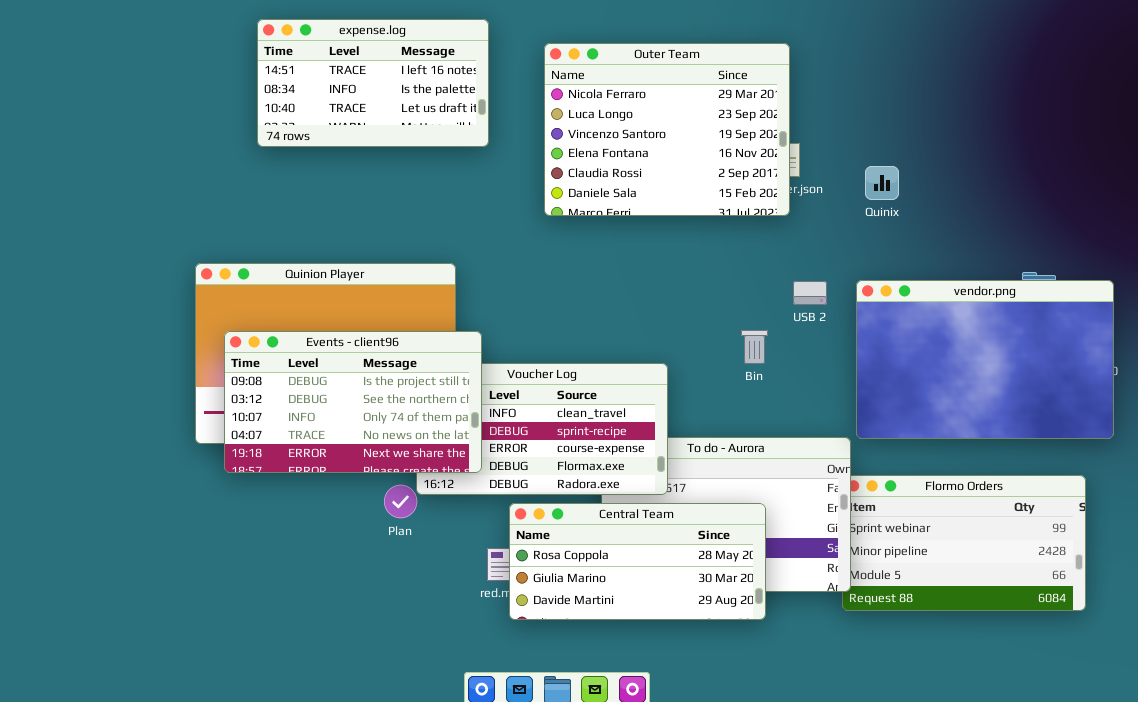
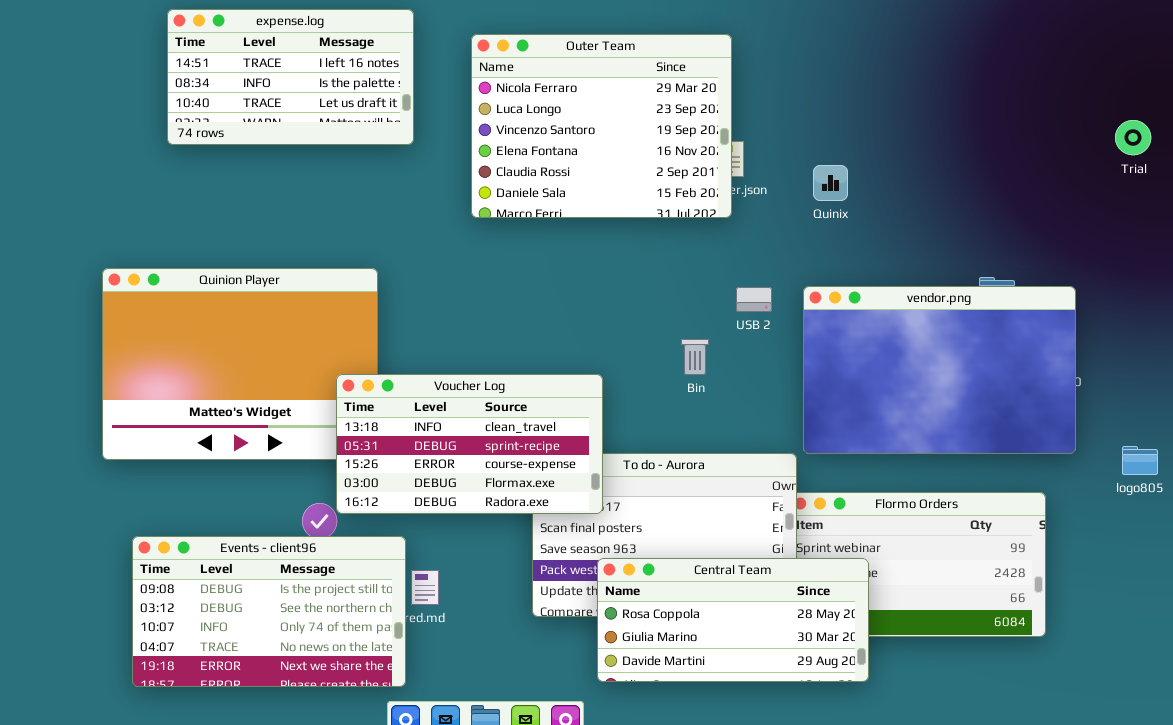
Events - client96: [224,331,482,473] -> [132,536,406,687], moved
Central Team: [509,503,766,620] -> [597,558,869,682], moved

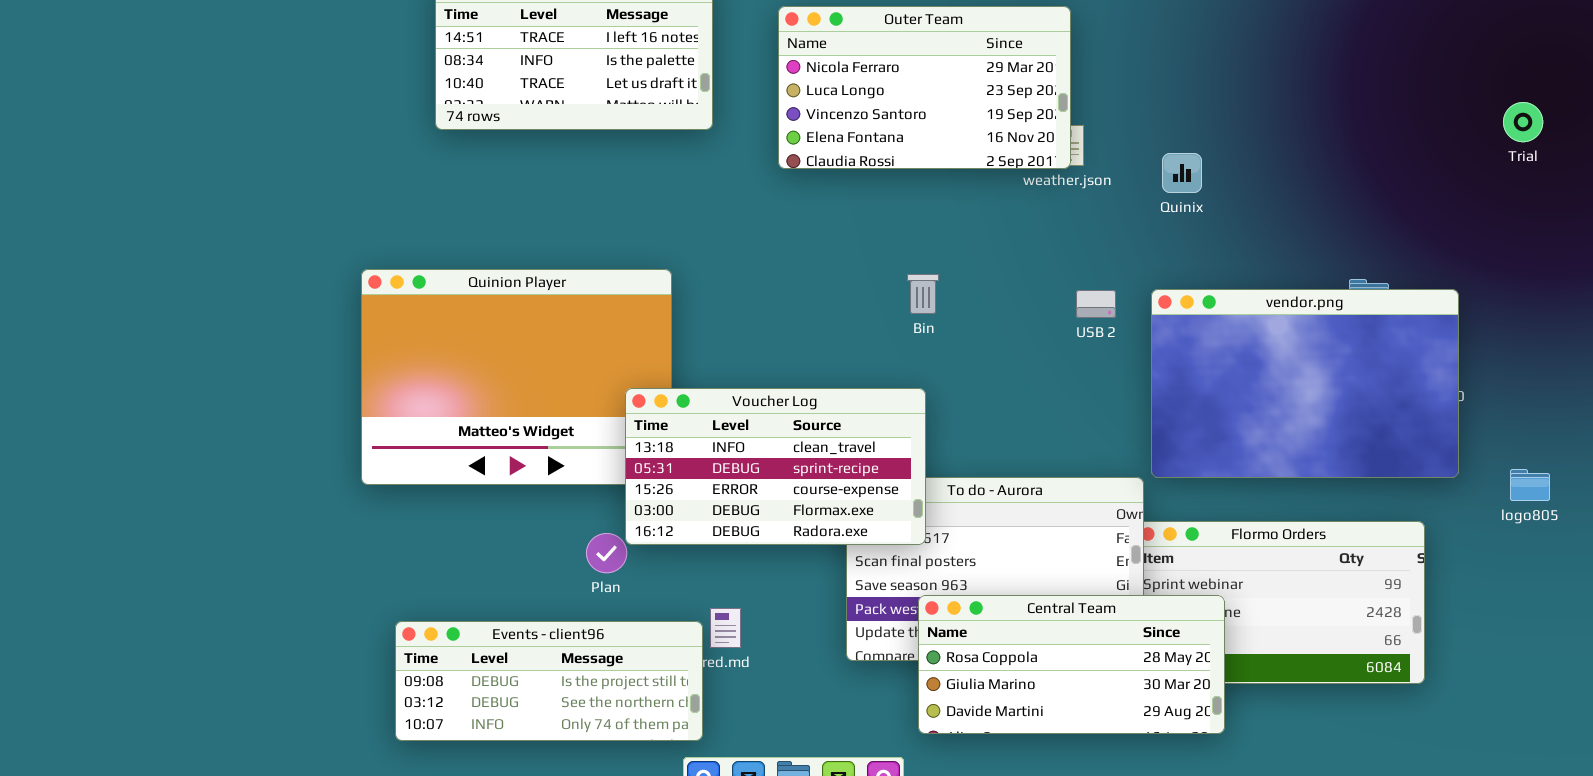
Outer Team: [471,34,732,218] -> [778,6,1071,169], resized
Bin: [681,339,709,375] -> [907,274,939,314], moved
Events - client96: [132,536,406,687] -> [395,621,703,741], resized

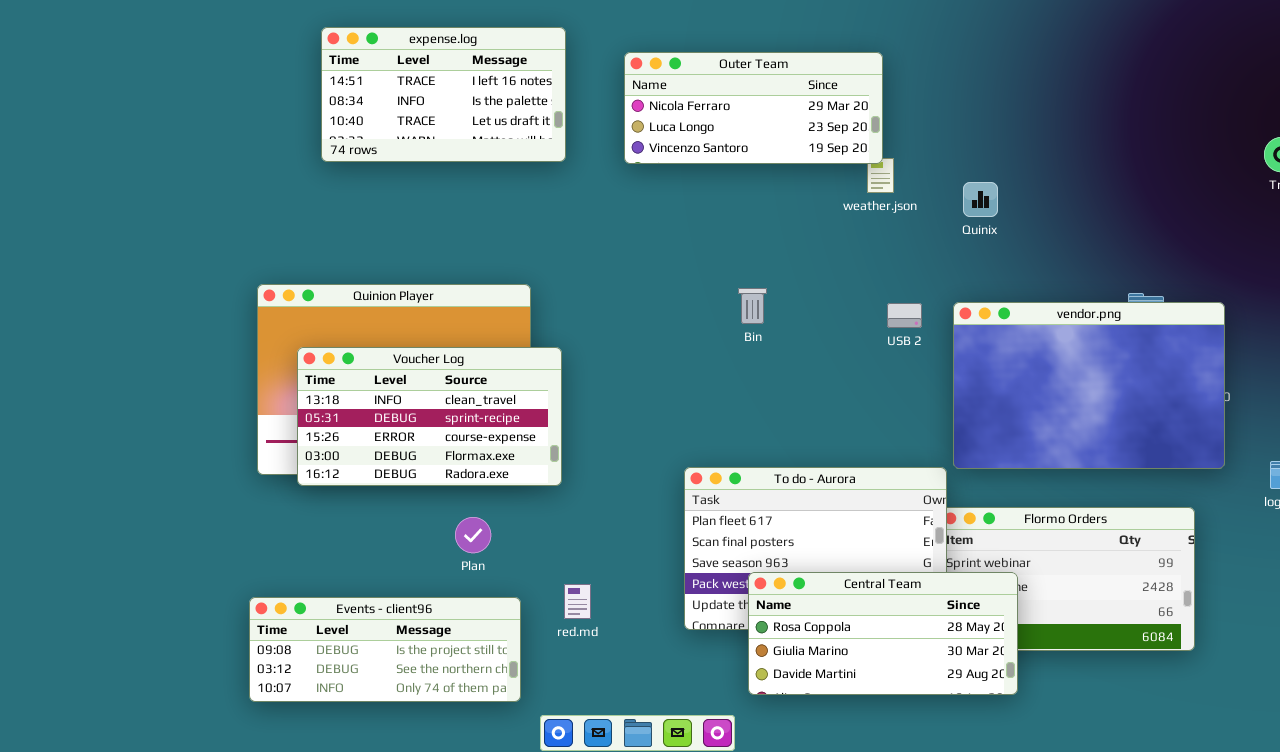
Outer Team: [778,6,1071,169] -> [624,52,883,164], resized
Voucher Log: [625,388,926,545] -> [297,347,562,486], moved
Events - client96: [395,621,703,741] -> [249,597,521,702], moved

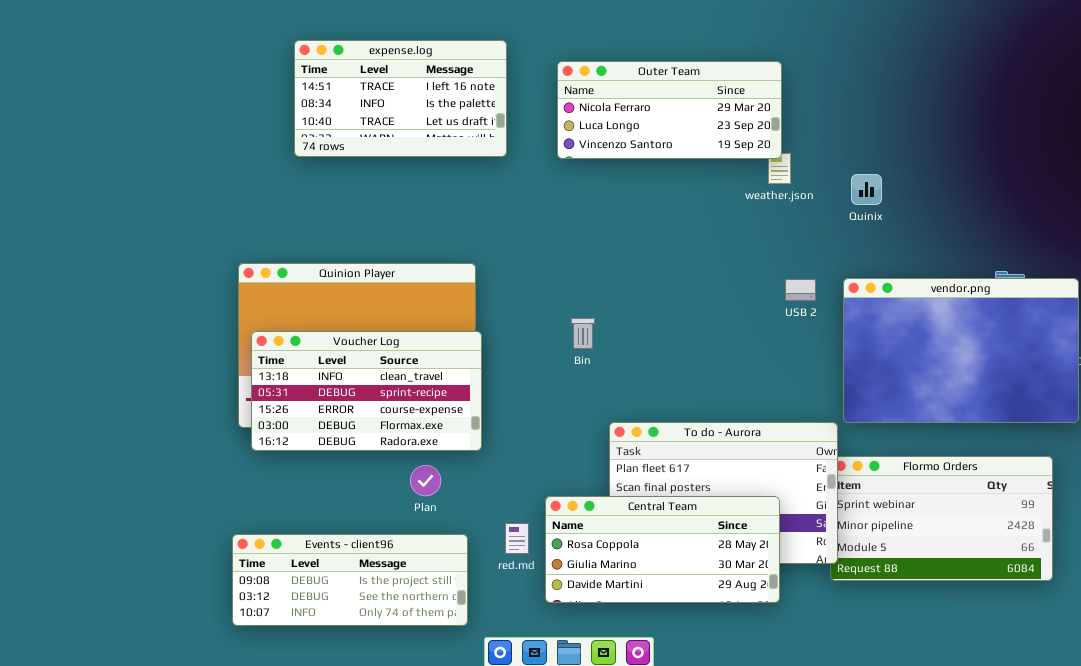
Bin: [738,288,767,324] -> [571,318,595,349], moved
Voucher Log: [297,347,562,486] -> [251,331,482,451], moved
Central Team: [748,572,1018,695] -> [545,496,780,603], moved

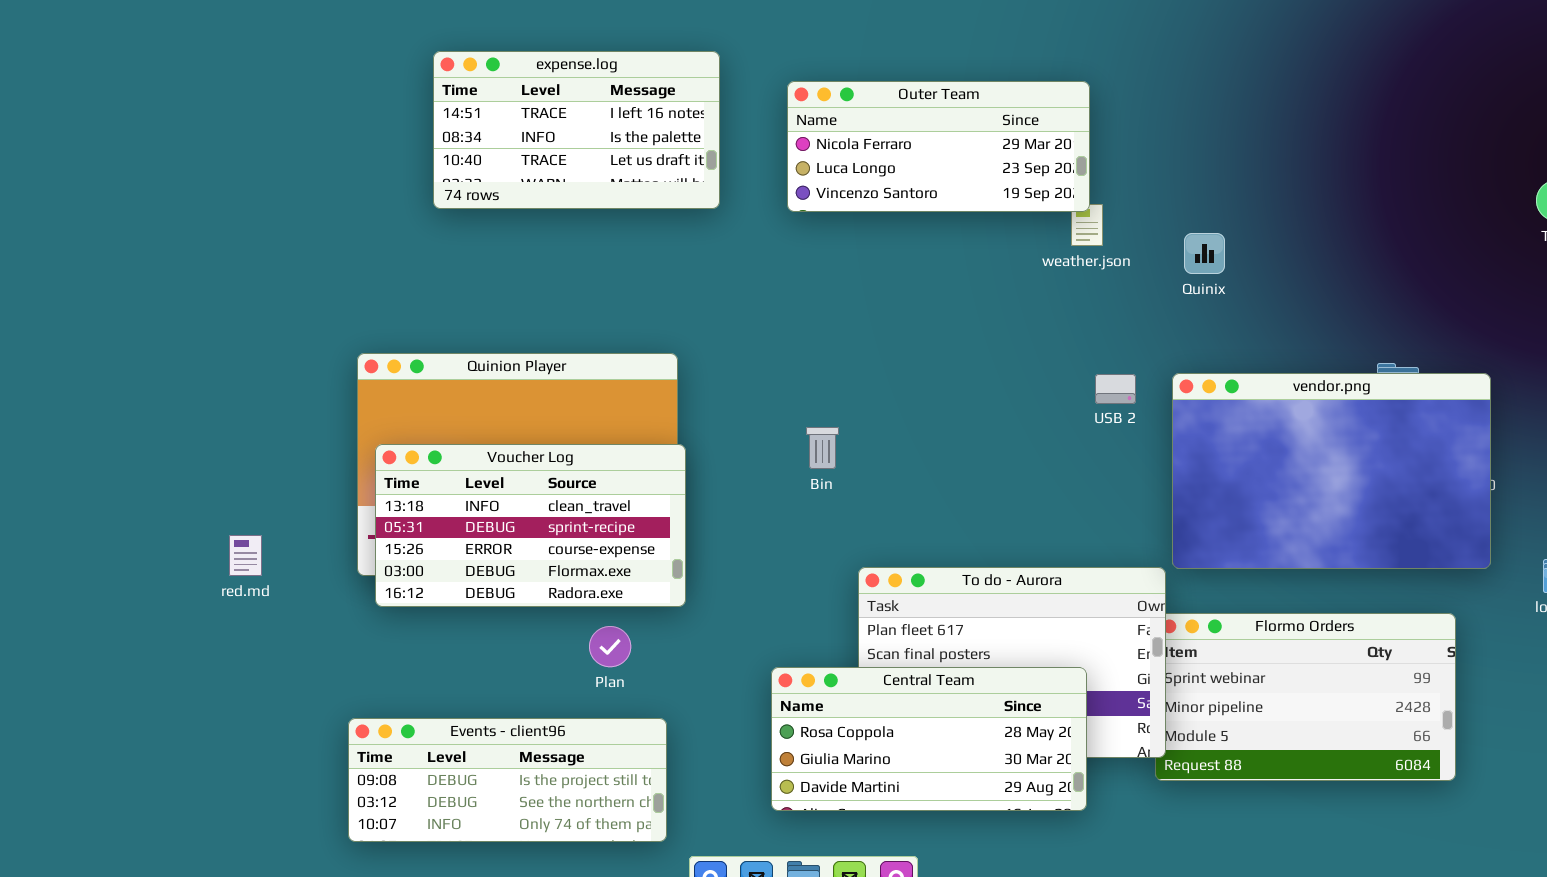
red.md: [505,523,529,554] -> [229,535,262,576], moved

